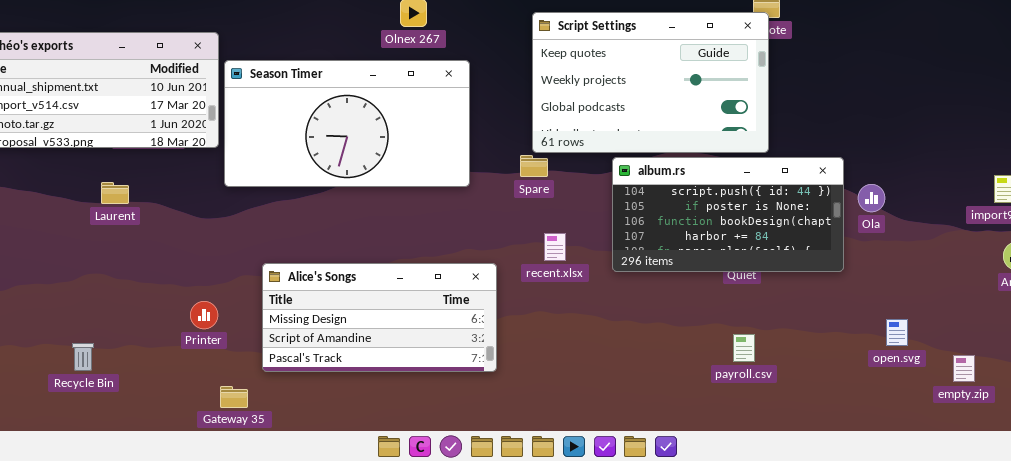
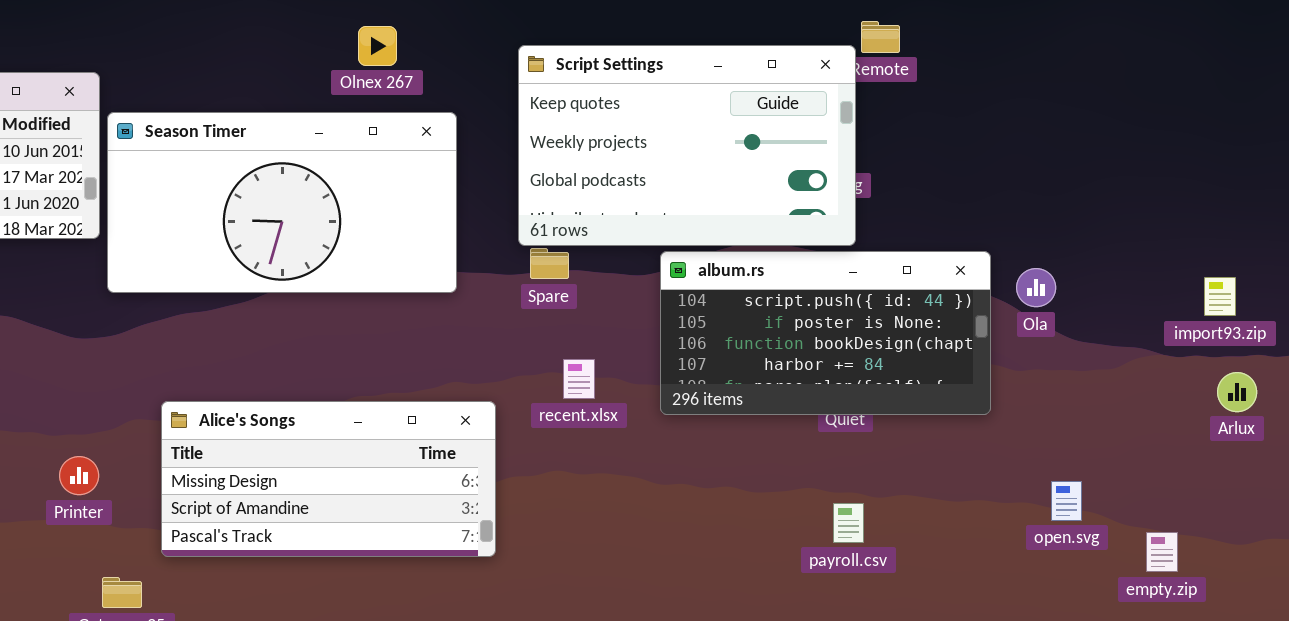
Script Settings: [532,12,769,153] -> [518,45,856,246], moved
Ola: [858,184,885,212] -> [1016,268,1056,307], moved

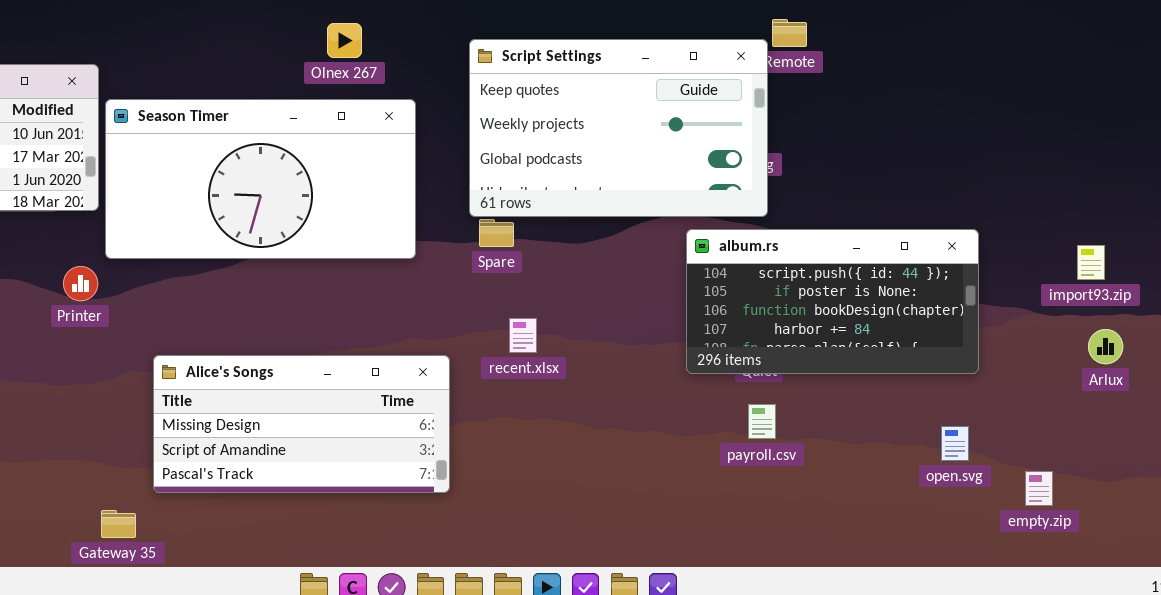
album.rs: [660,251,991,415] -> [686,229,979,374], moved
Printer: [59,456,99,495] -> [63,266,98,301], moved
payroll.csv: [833,503,864,543] -> [748,404,776,439], moved

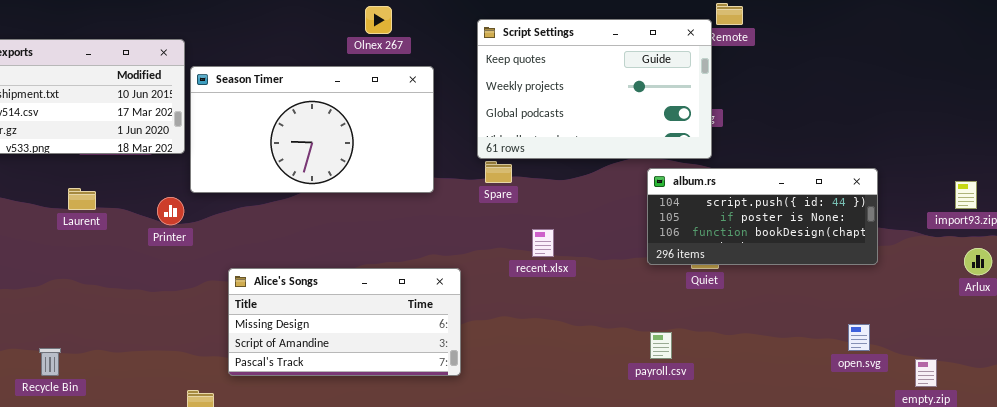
album.rs: [686,229,979,374] -> [647,168,878,265], resized
recent.xlsx: [509,318,537,353] -> [532,229,554,257], moved
payroll.csv: [748,404,776,439] -> [650,332,672,359], moved

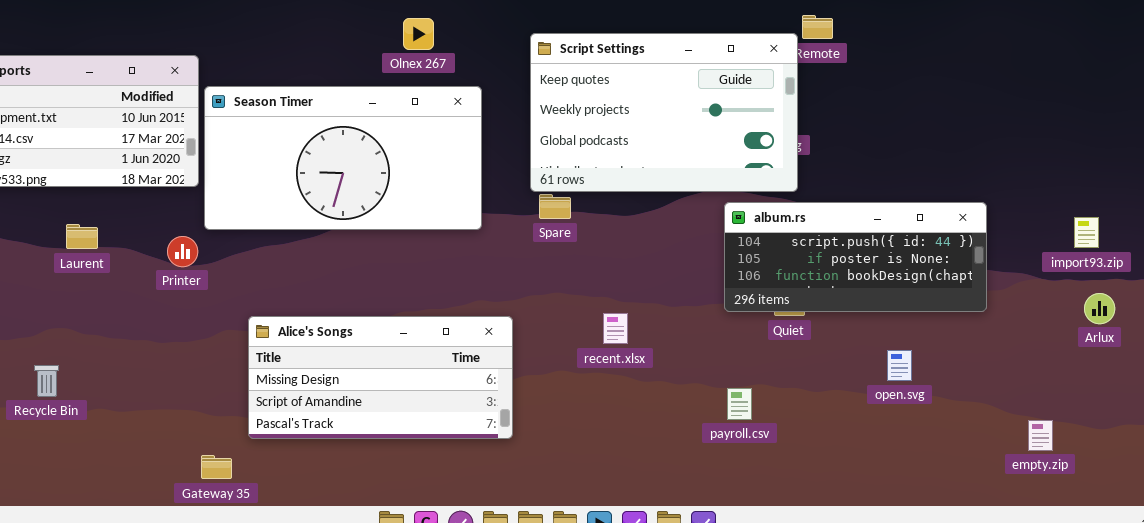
recent.xlsx: [532,229,554,257] -> [603,313,628,344], moved
open.svg: [848,324,870,351] -> [887,350,912,381], moved
Recycle Bin: [39,348,61,376] -> [34,365,59,397], moved

